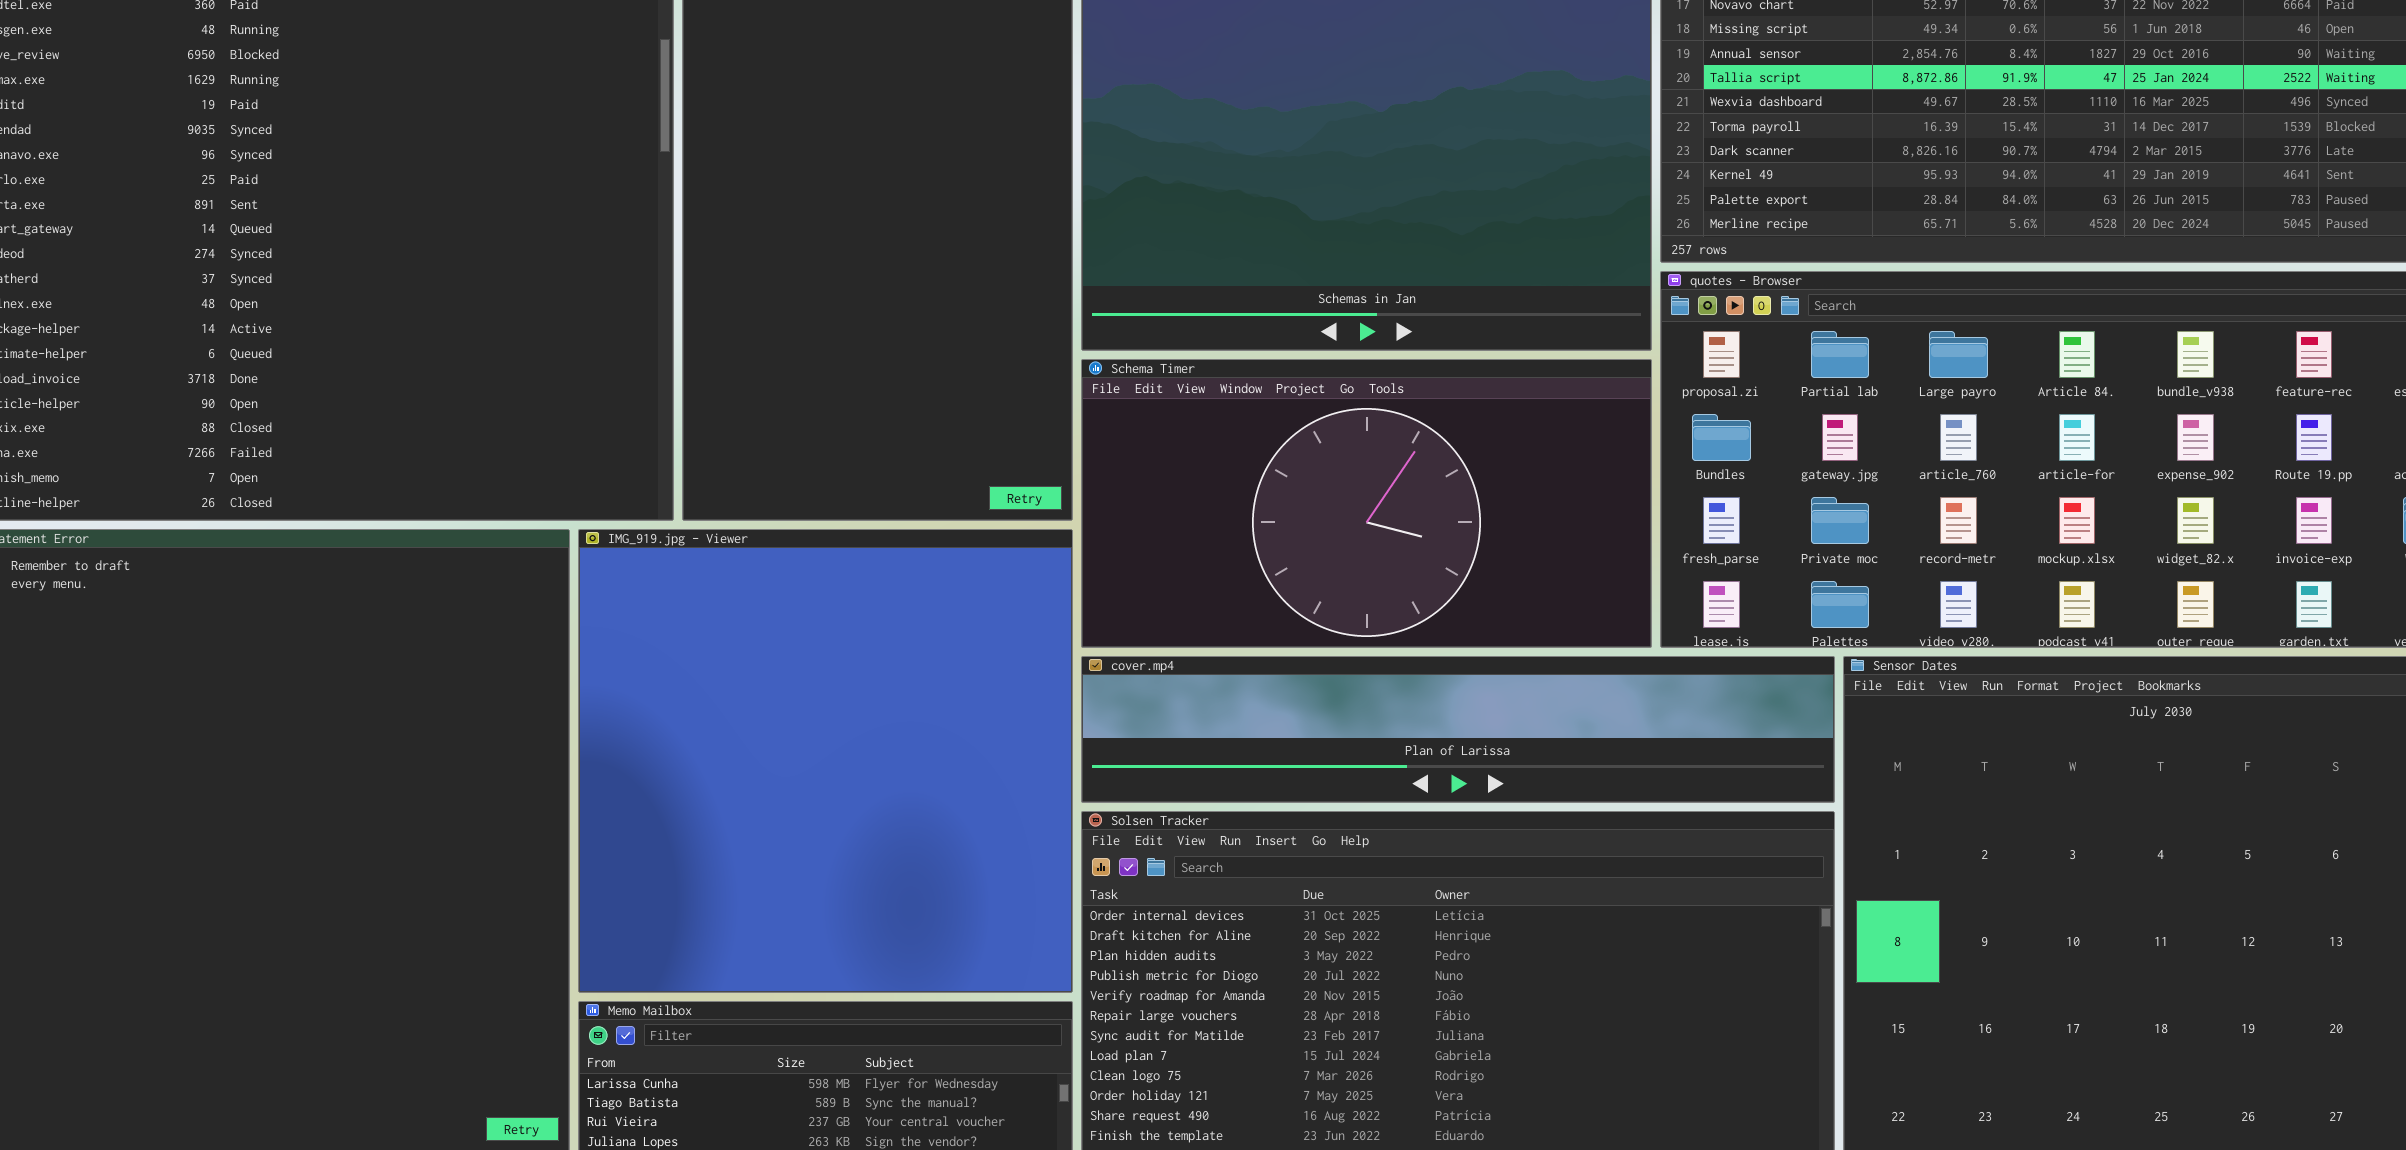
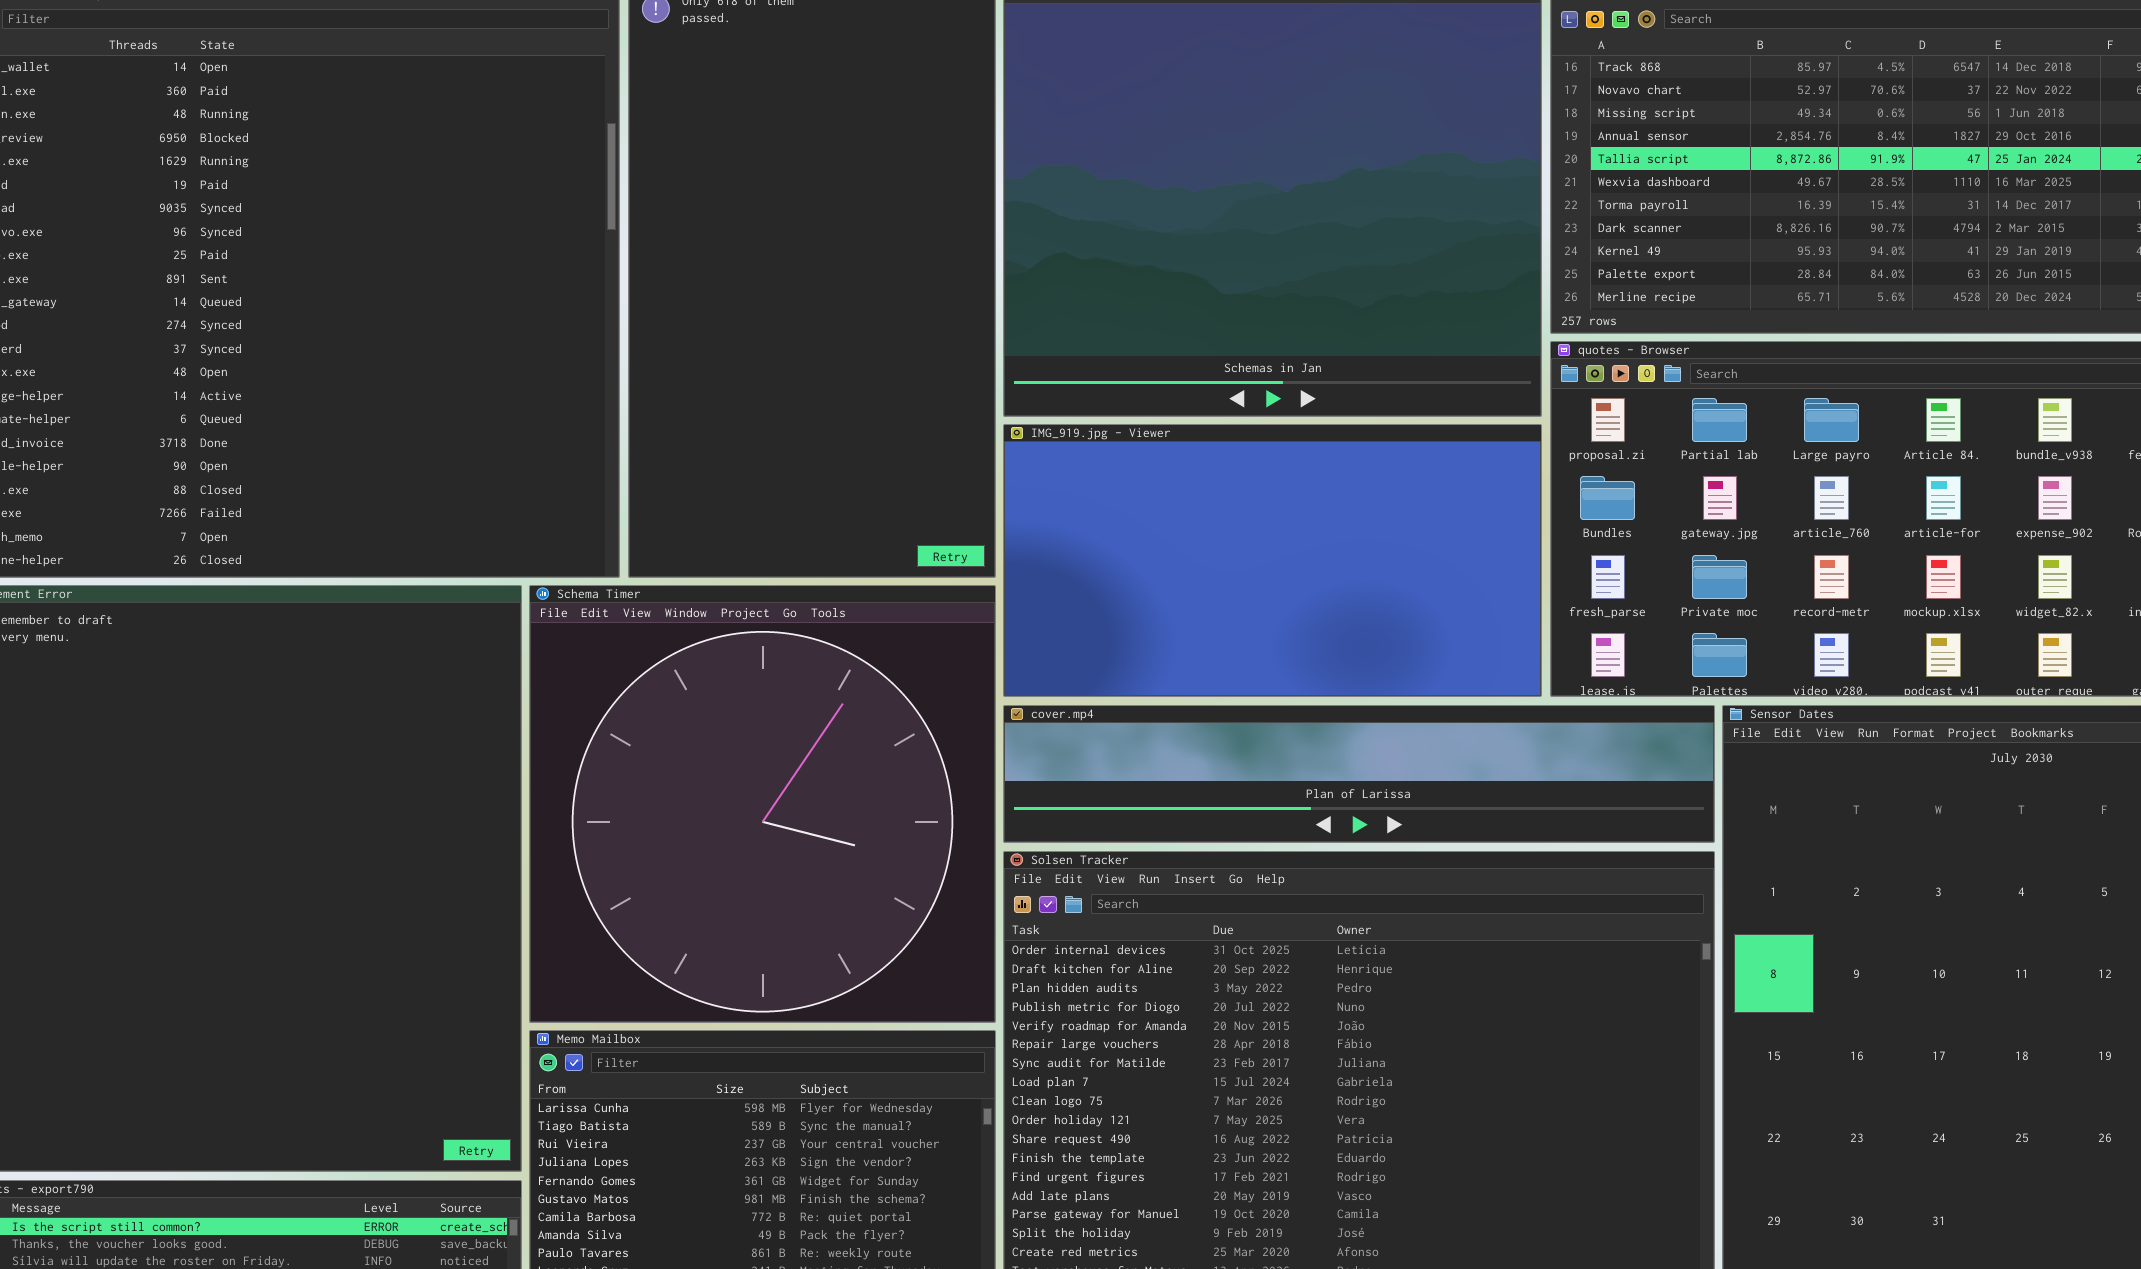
Schema Timer: [1081,359,1652,648] -> [529,585,996,1023], moved, resized
IMG_919.jpg - Viewer: [578,529,1073,993] -> [1003,424,1542,697], moved, resized

